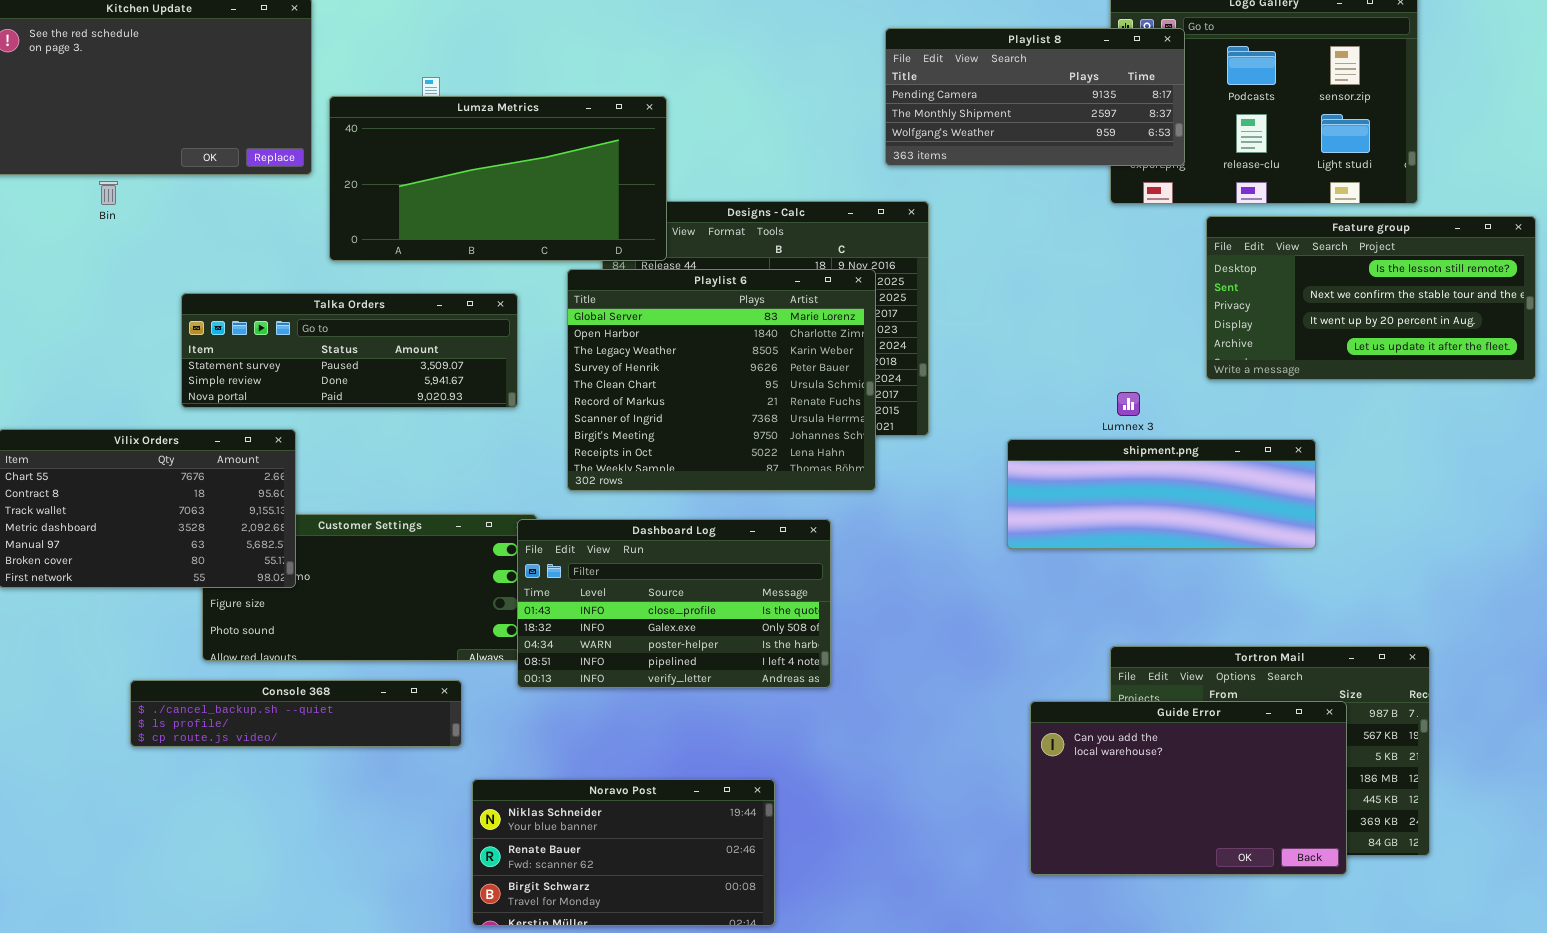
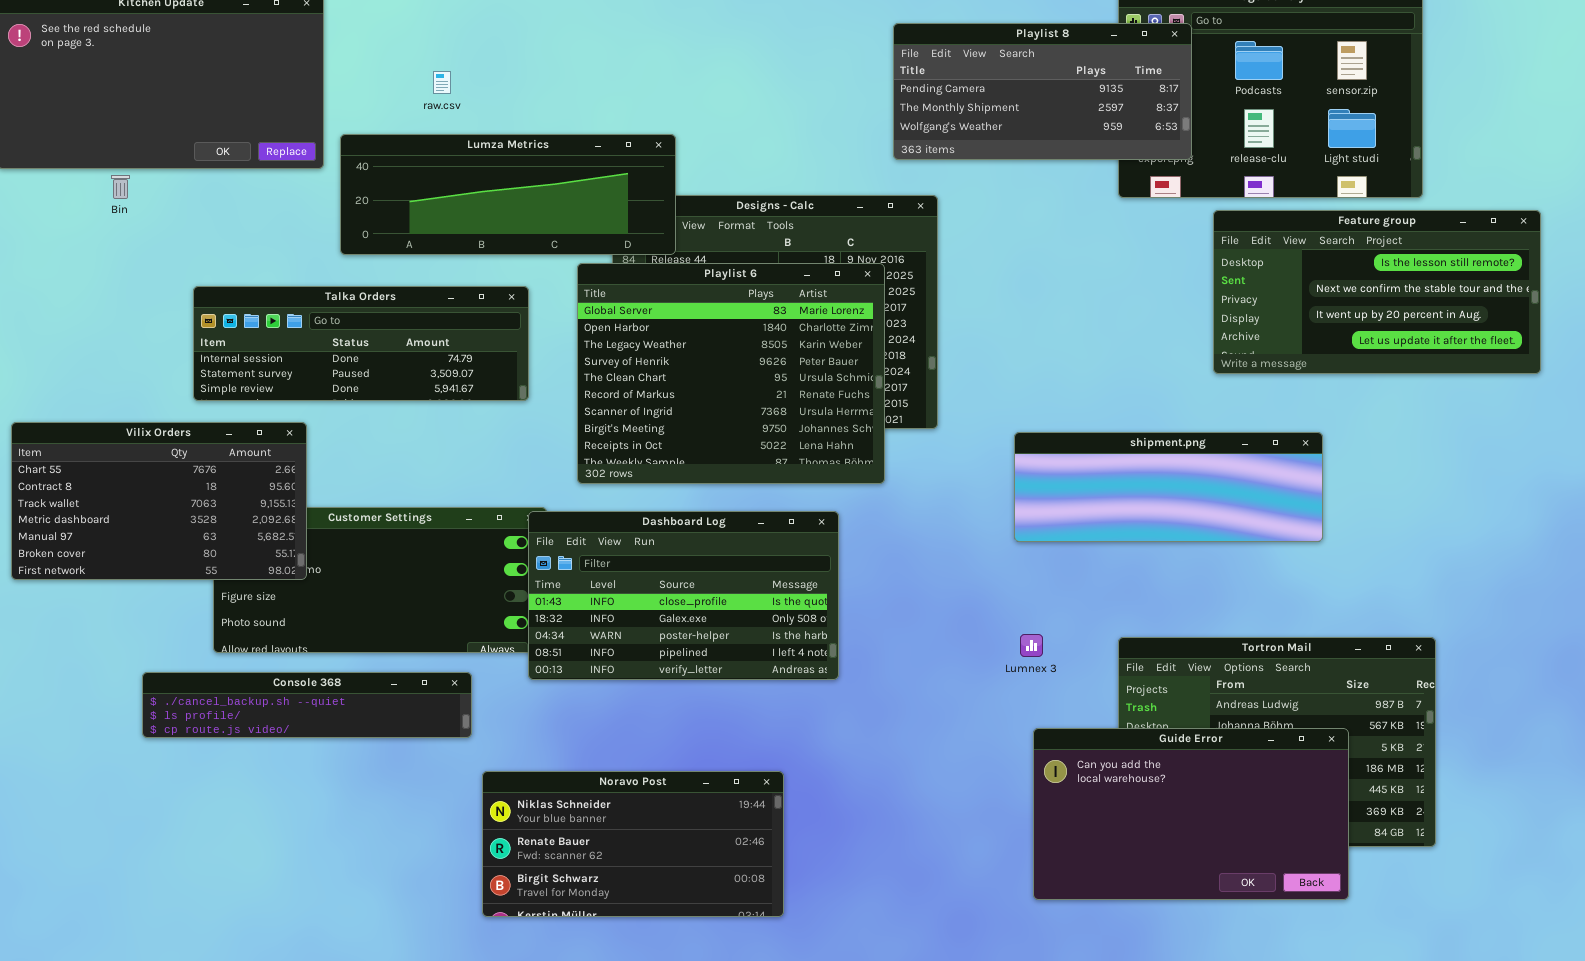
Lumza Metrics: [329,96,667,261] -> [340,134,676,255], resized
Talka Orders: [181,293,518,408] -> [193,286,529,401], scrolled up 1 row
Lumnex 3: [1117,392,1140,416] -> [1020,634,1043,657], moved
Guide Error: [1030,701,1347,875] -> [1033,728,1349,900], moved

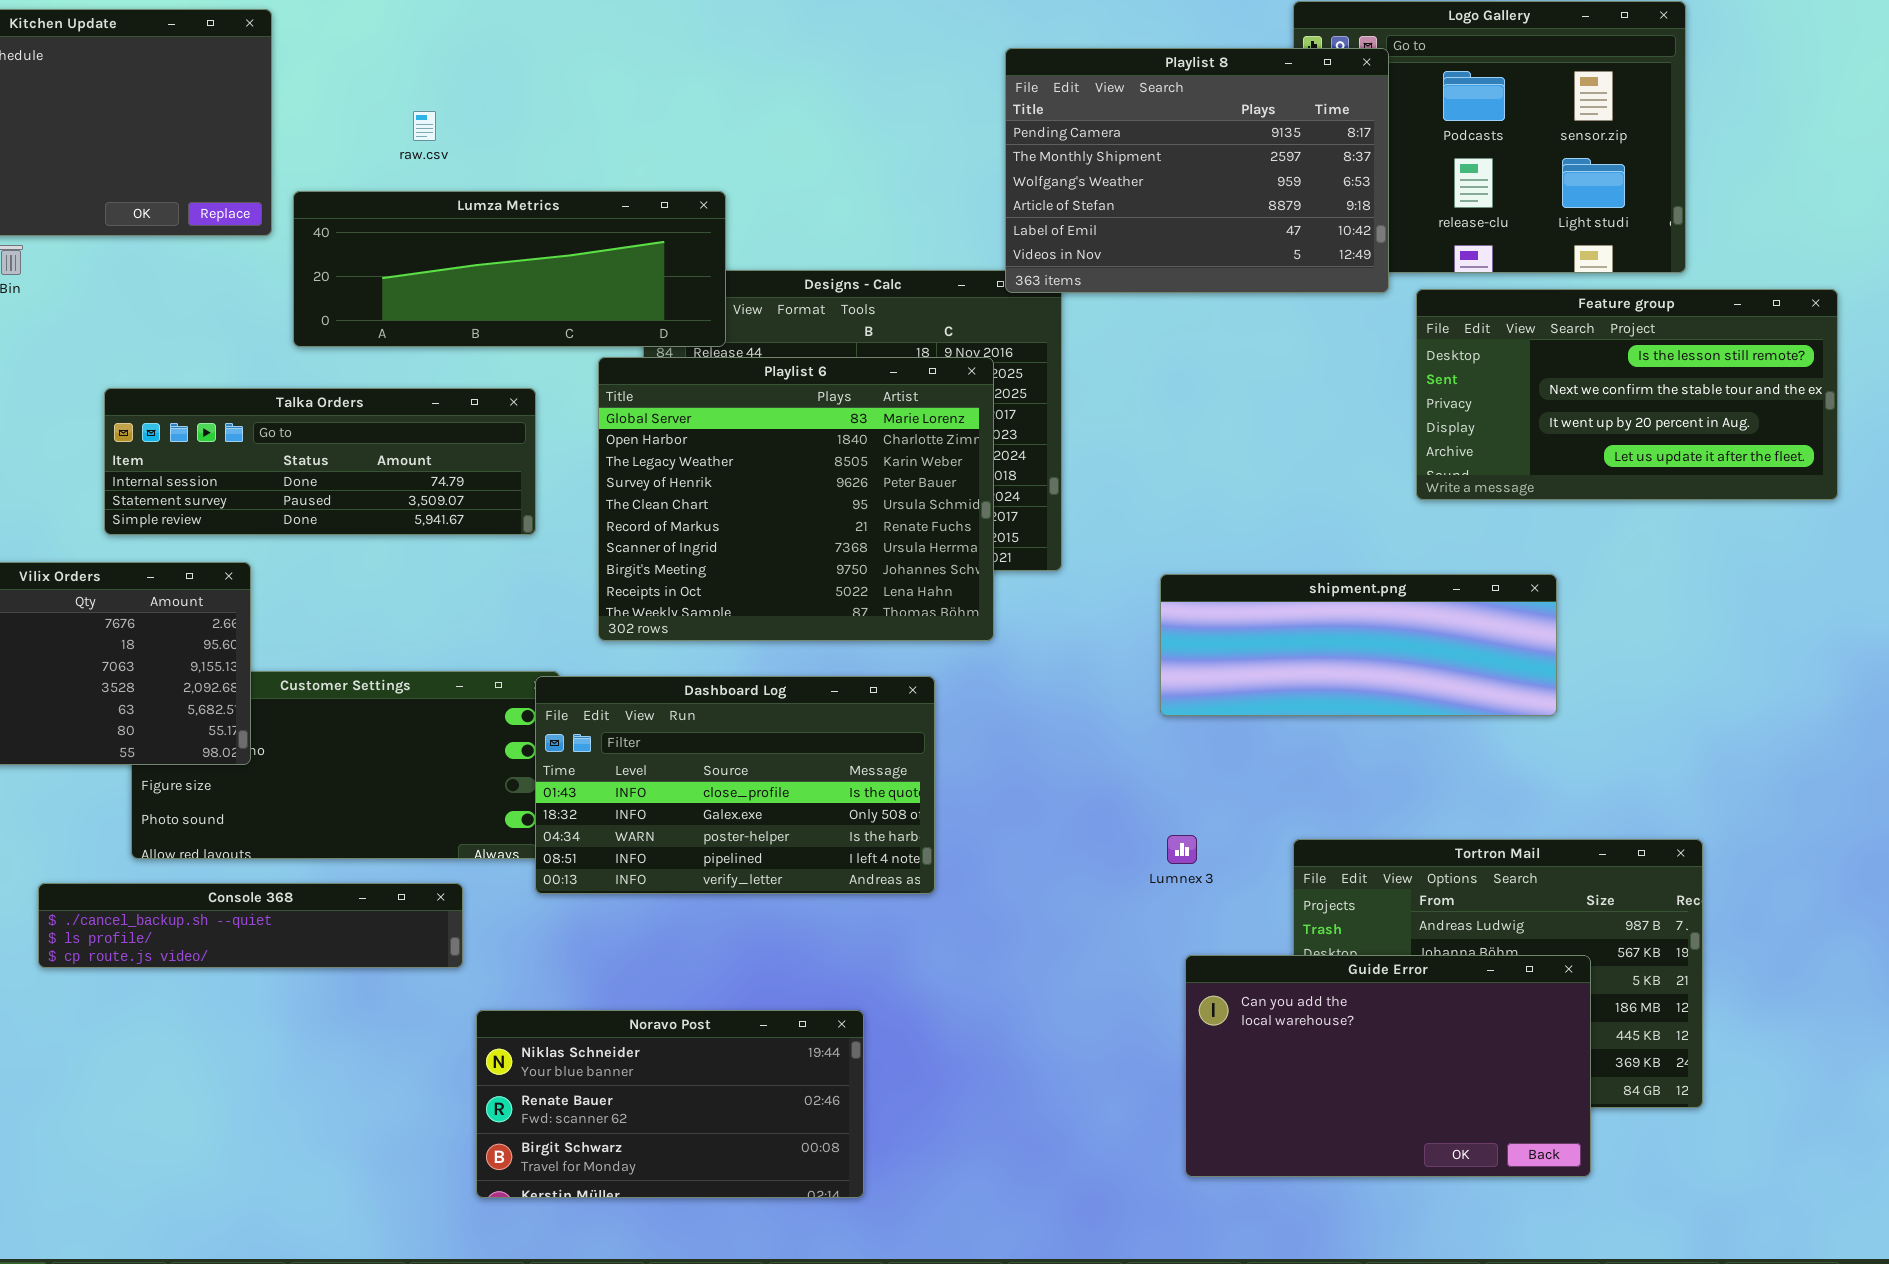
Playlist 8: [893,23,1192,160] -> [1005,48,1389,293], resized

